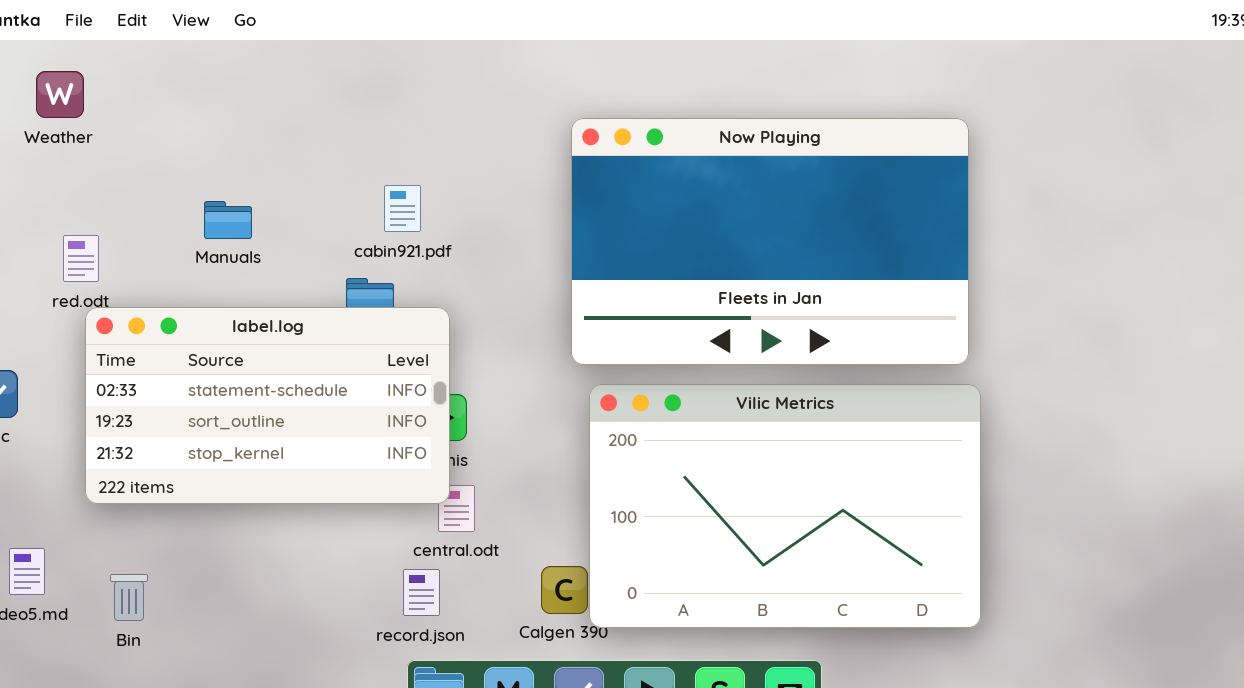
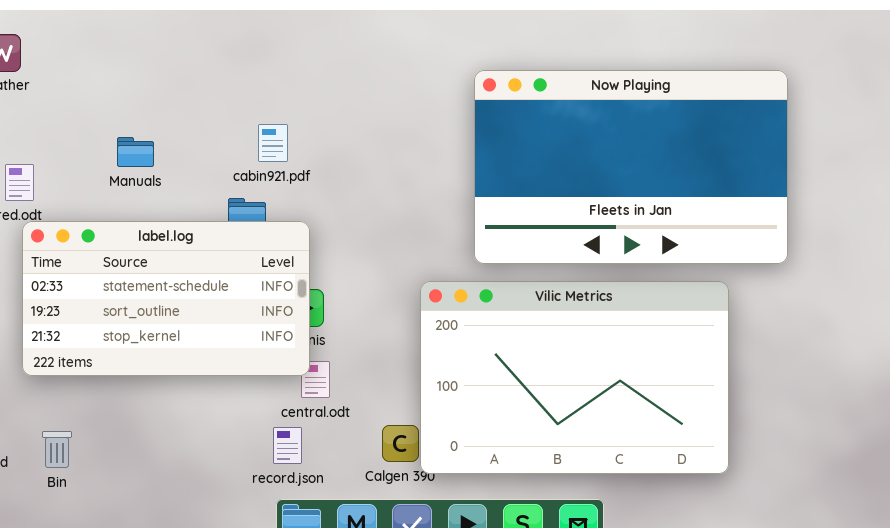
Now Playing: [571,118,969,365] -> [474,70,788,264], moved

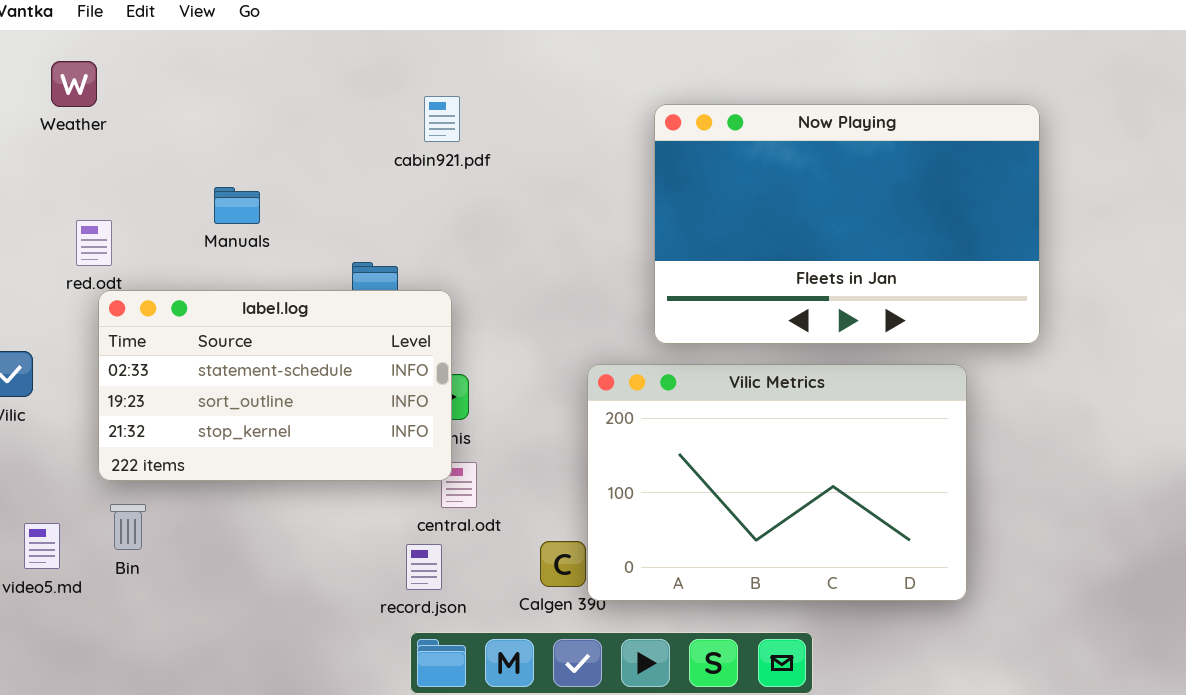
cabin921.pdf: [258,124,288,162] -> [424,96,460,142], moved
Bin: [42,431,72,468] -> [110,504,146,550], moved

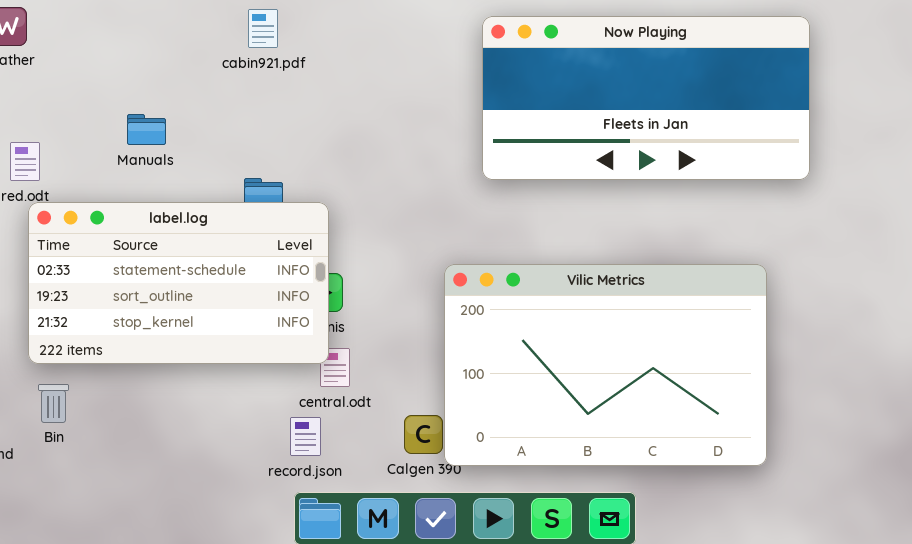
cabin921.pdf: [424,96,460,142] -> [248,9,278,48], moved
Now Playing: [654,104,1040,344] -> [482,16,810,180], moved, resized

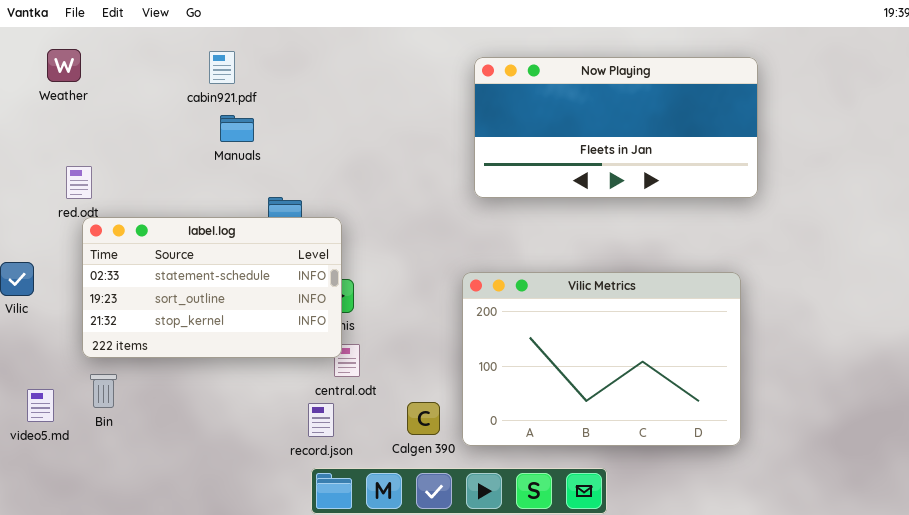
cabin921.pdf: [248,9,278,48] -> [209,51,235,84], moved
Manuals: [127,114,166,145] -> [220,115,254,142], moved
Vilic Metrics: [444,264,767,466] -> [462,272,741,446], moved

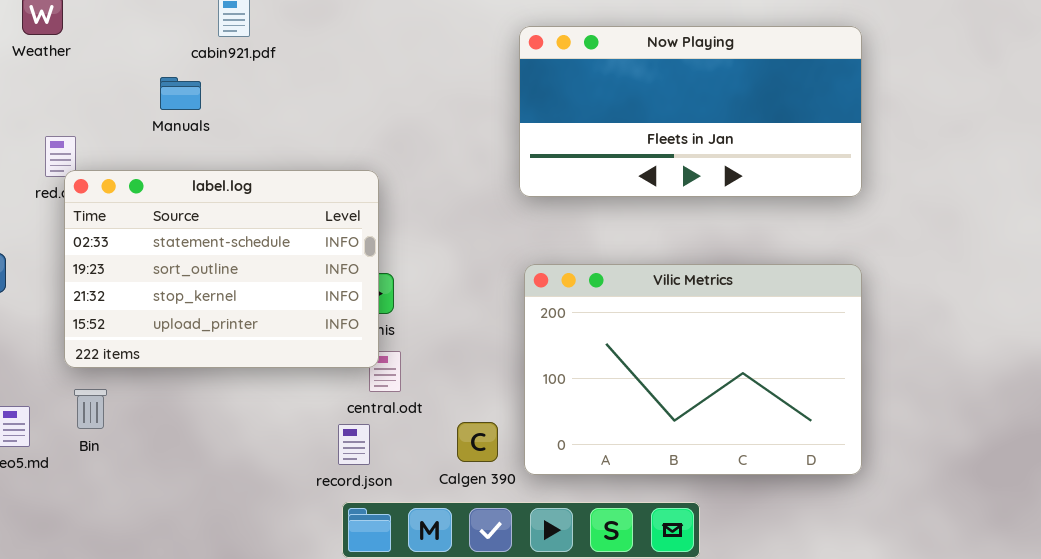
Now Playing: [474,57,758,198] -> [519,26,862,197], moved
Manuals: [220,115,254,142] -> [160,77,201,110], moved
label.log: [82,217,342,358] -> [64,170,379,368], resized

